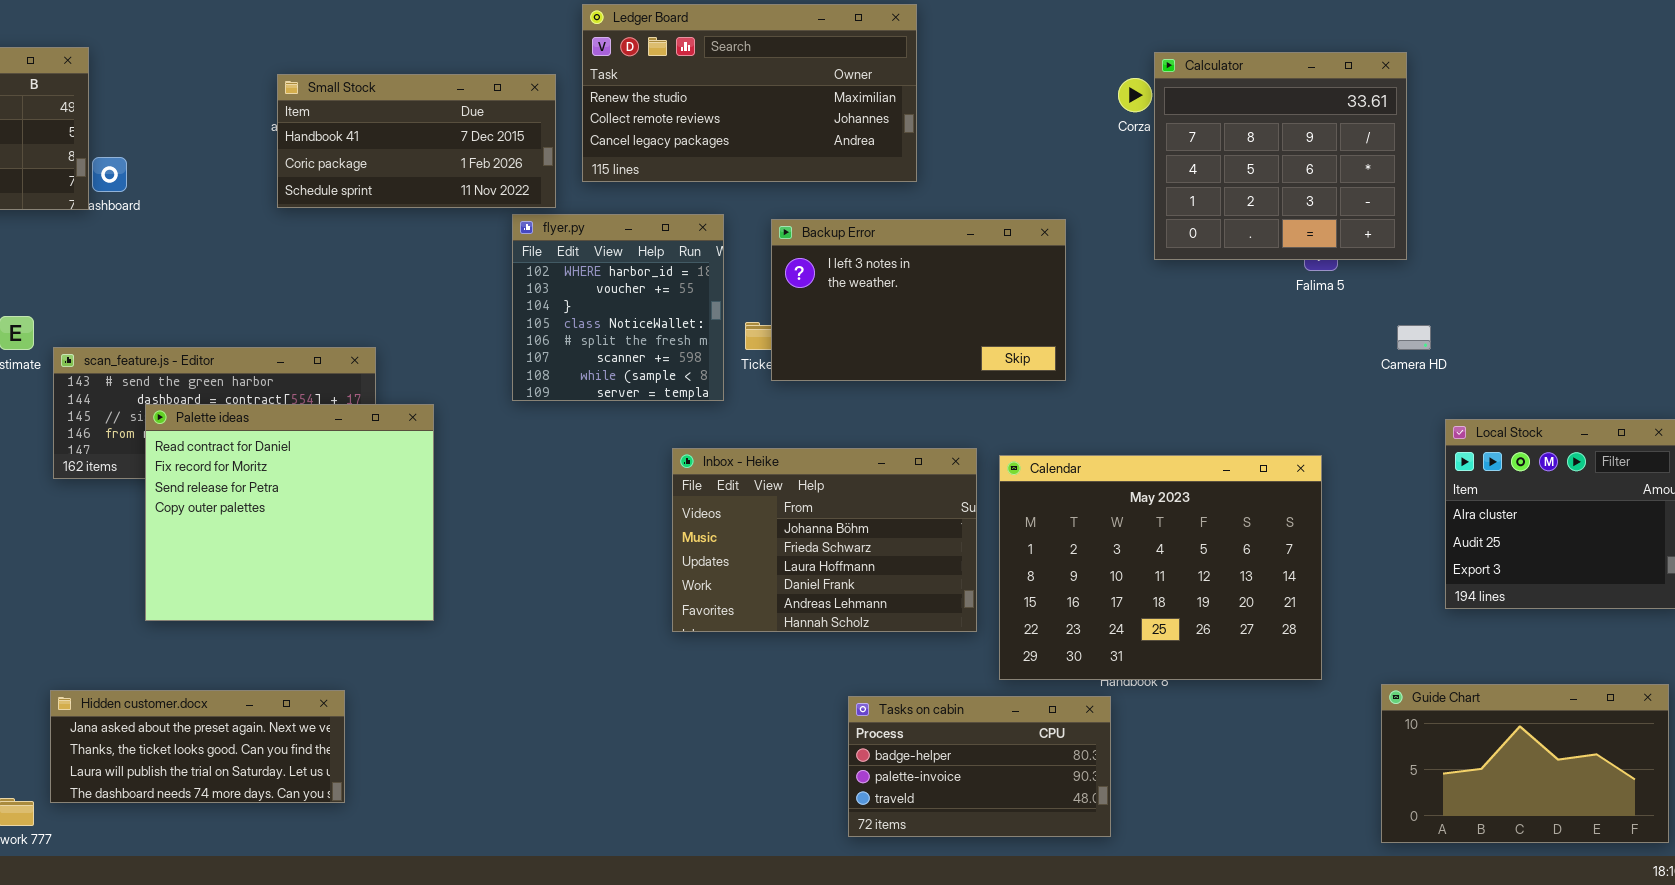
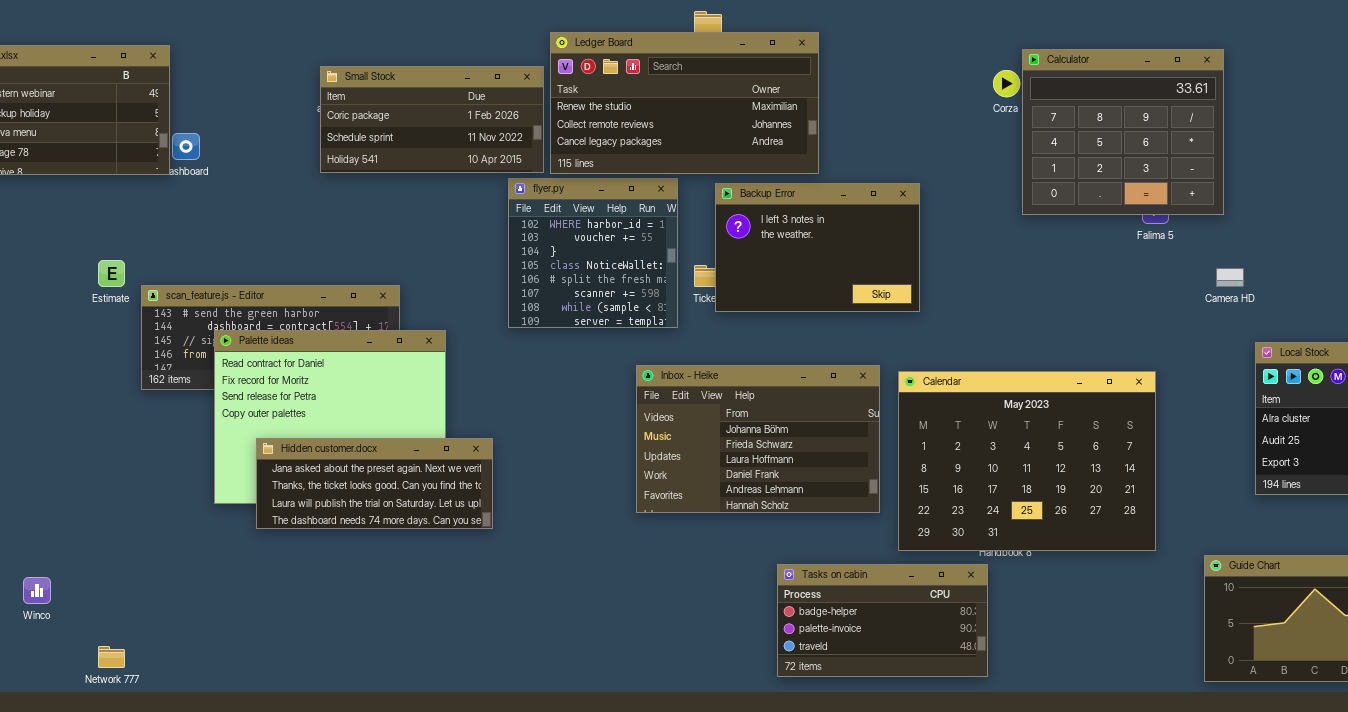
Ledger Board: [582,4,917,182] -> [550,32,819,174], moved
Small Stock: [277,74,556,208] -> [320,66,544,173], scrolled down 1 row
Backup Error: [771,219,1066,381] -> [715,183,920,312], resized
Hidden customer.docx: [50,690,345,803] -> [256,438,493,529], moved

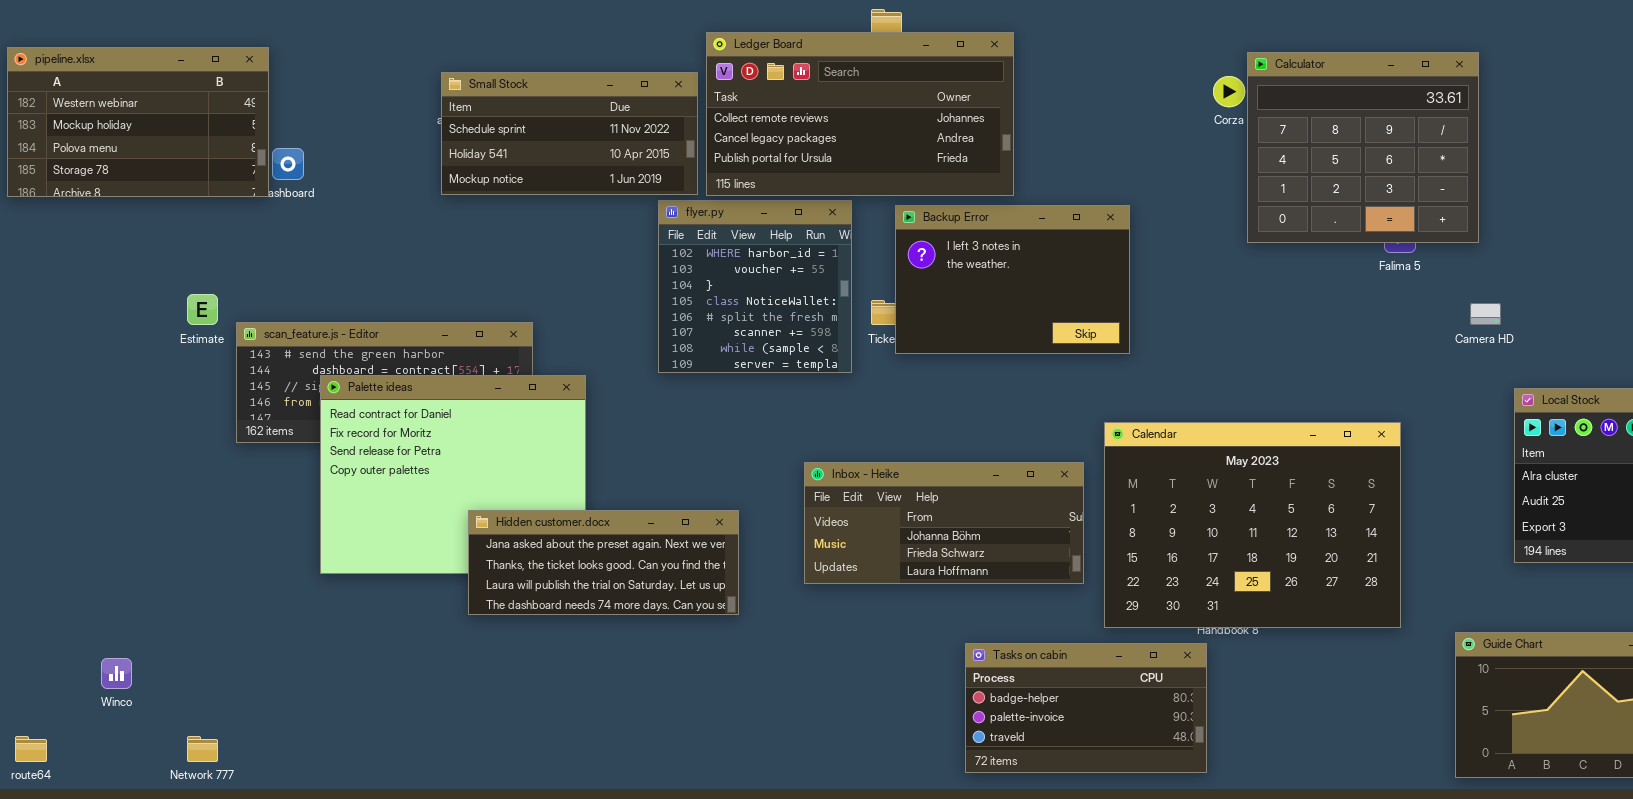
Ledger Board: [550,32,819,174] -> [706,32,1014,196], scrolled down 1 row
Small Stock: [320,66,544,173] -> [441,72,698,195], scrolled down 1 row
Inbox - Heike: [636,365,880,513] -> [804,462,1084,584], resized
Hidden customer.docx: [256,438,493,529] -> [468,510,739,615], moved

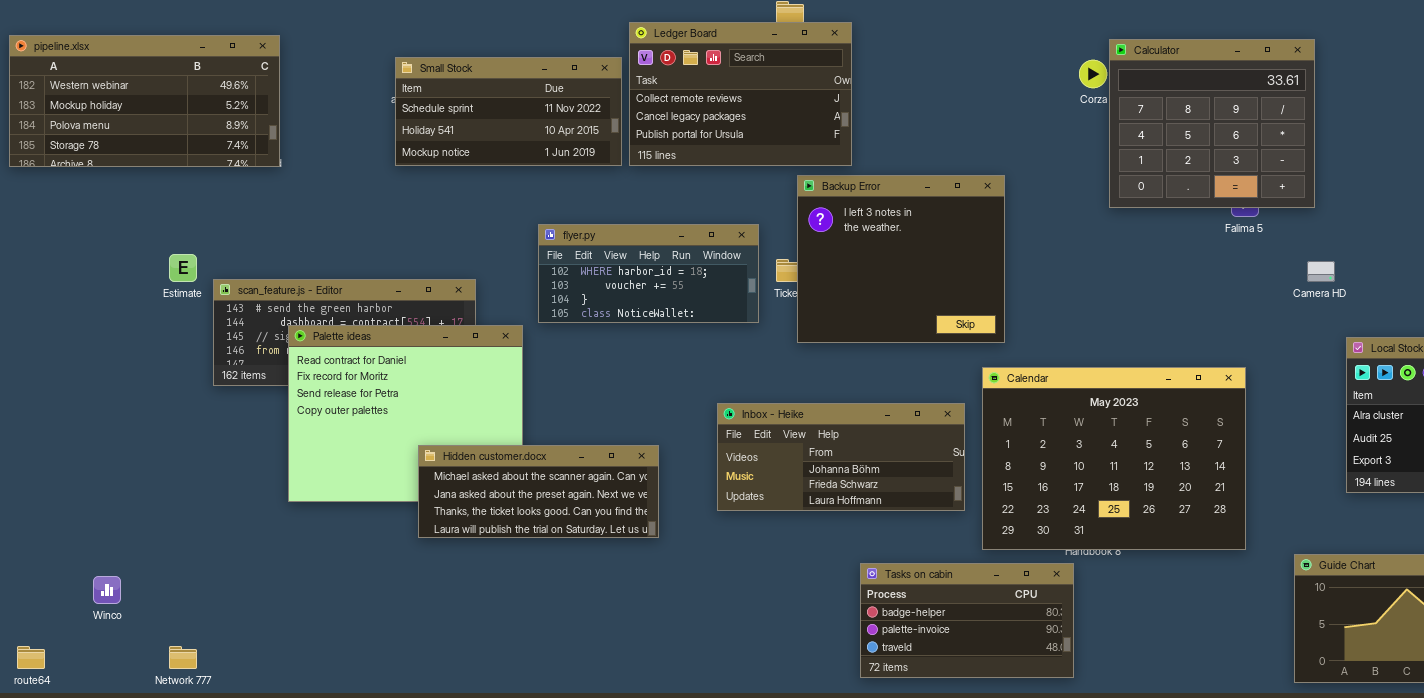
Ledger Board: [706,32,1014,196] -> [629,22,852,166], resized
pipeline.xlsx: [7,47,269,197] -> [9,35,280,167], resized
flyer.py: [658,200,852,373] -> [538,224,759,323], resized
Backup Error: [895,205,1130,354] -> [797,175,1005,343], resized
Hidden customer.docx: [468,510,739,615] -> [418,445,659,538], scrolled up 1 row

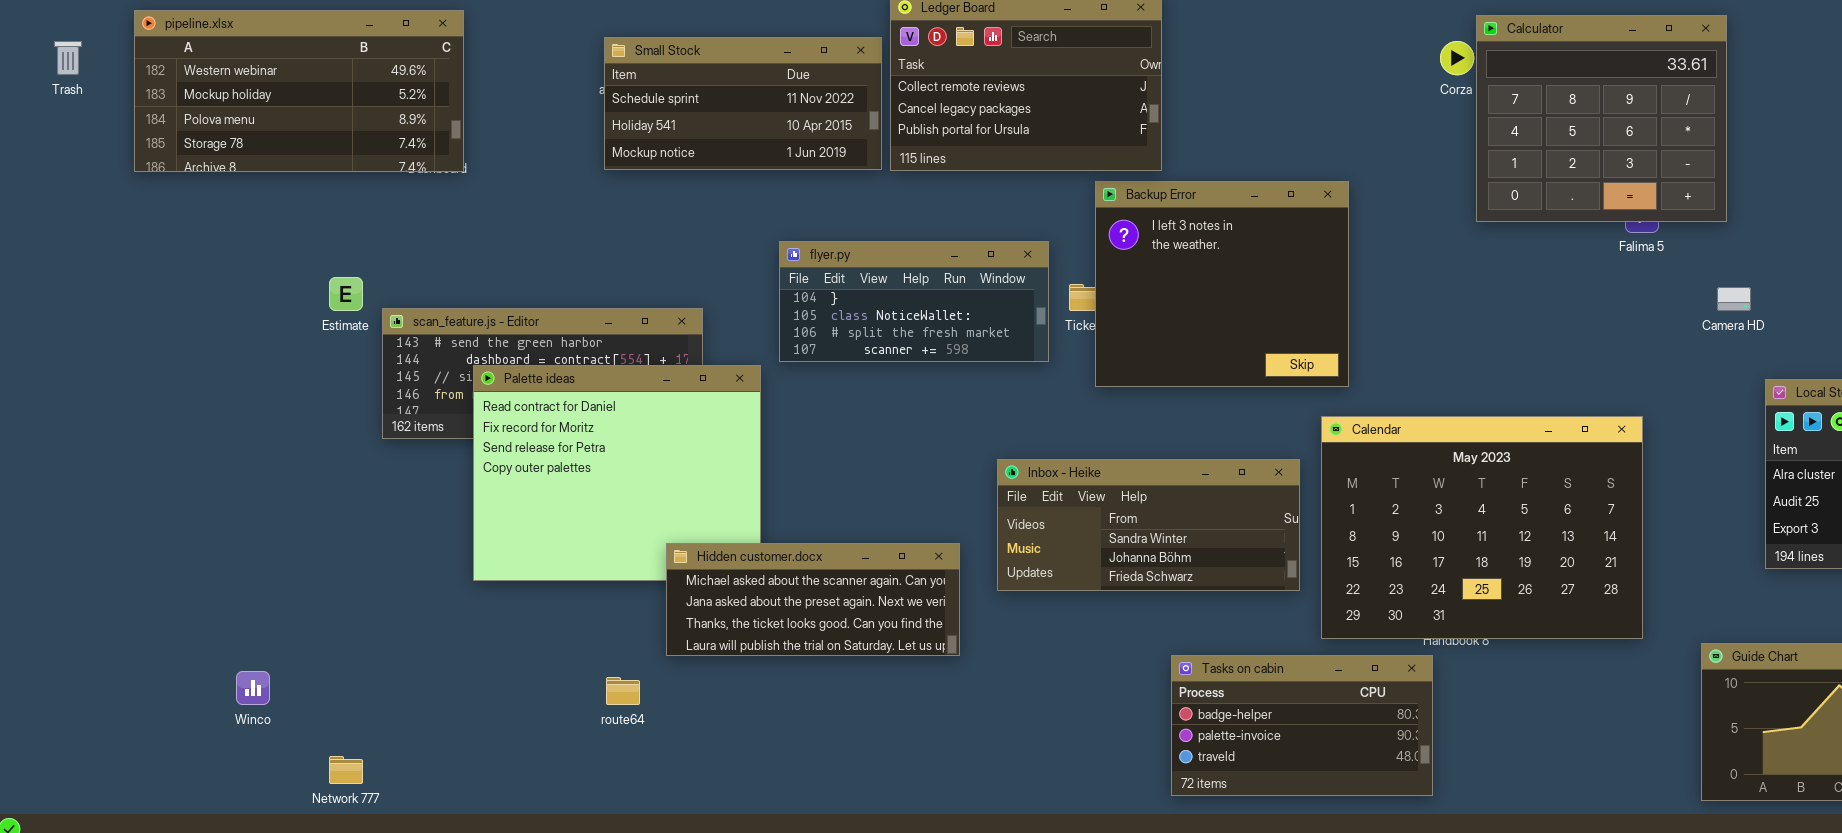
flyer.py: [538,224,759,323] -> [779,241,1049,362], scrolled down 2 rows
Inbox - Heike: [717,403,965,511] -> [997,459,1300,591], scrolled up 1 row
Hidden customer.docx: [418,445,659,538] -> [666,543,960,656], moved
route64: [17,646,45,669] -> [606,677,640,705], moved

